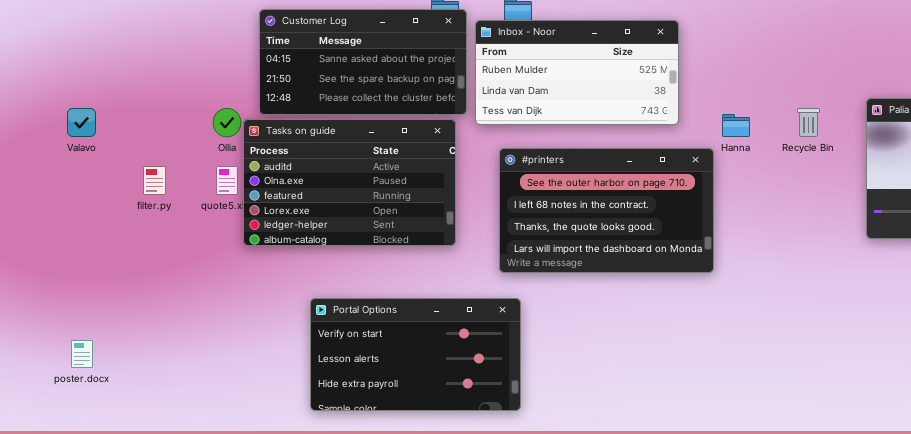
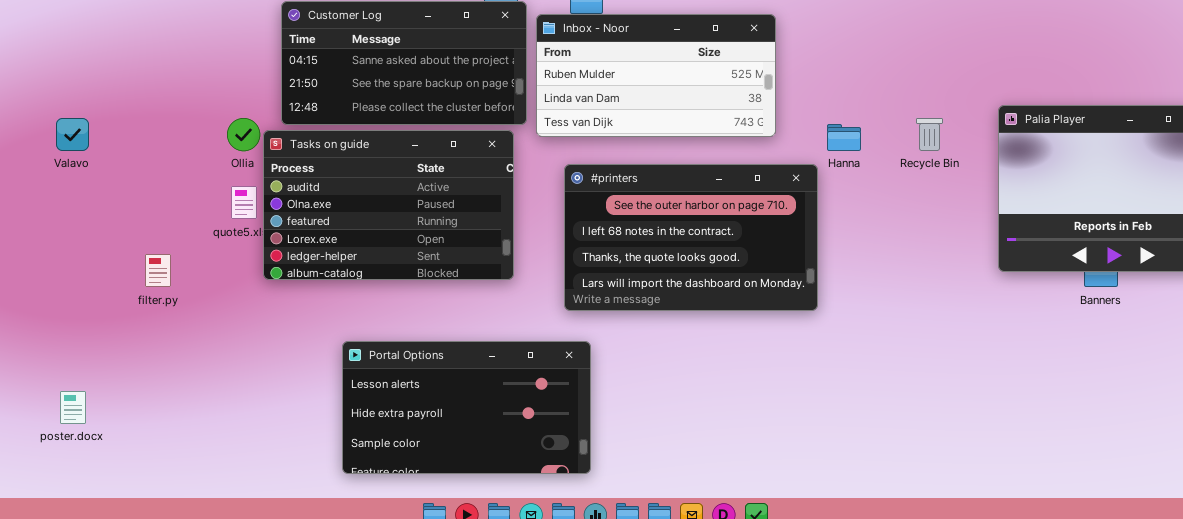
filter.py: [143,166,166,195] -> [145,254,171,287], moved
Portal Options: [310,298,521,411] -> [342,341,591,474], scrolled down 1 row

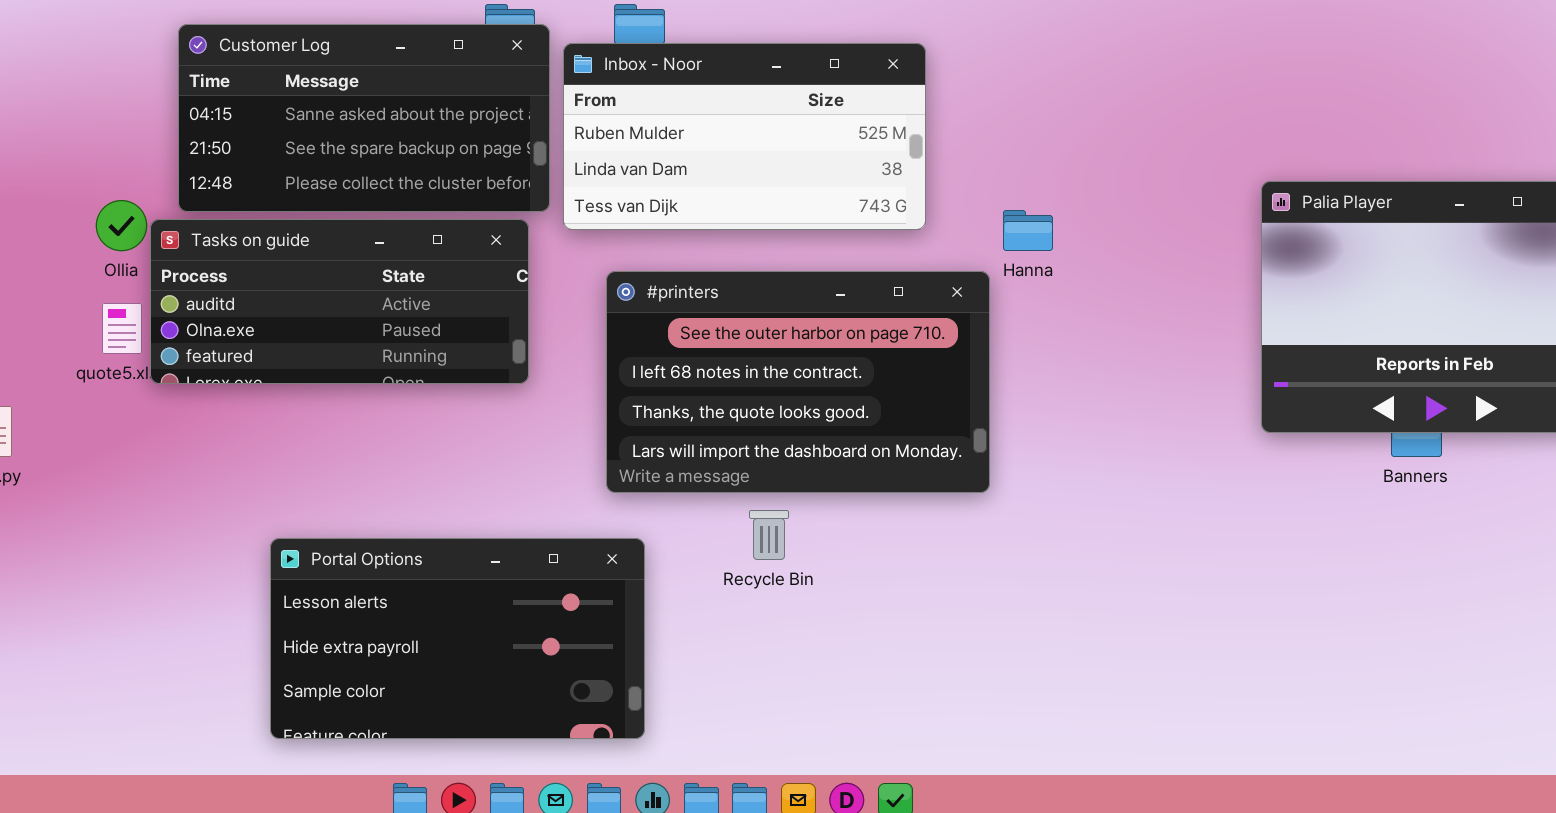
Recycle Bin: [916,118,943,151] -> [749,510,789,560], moved
Tasks on guide: [263,130,514,280] -> [150,219,529,384], resized

